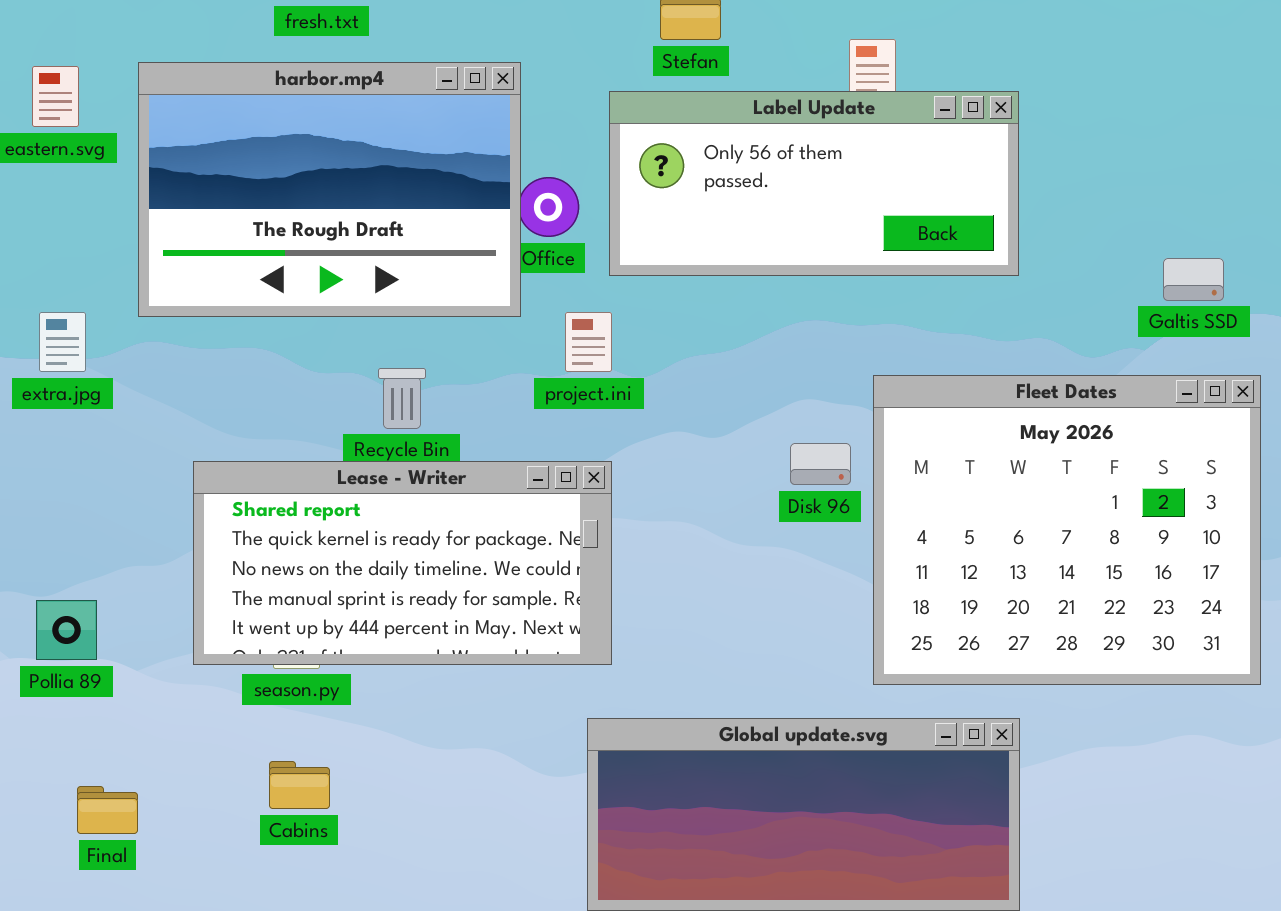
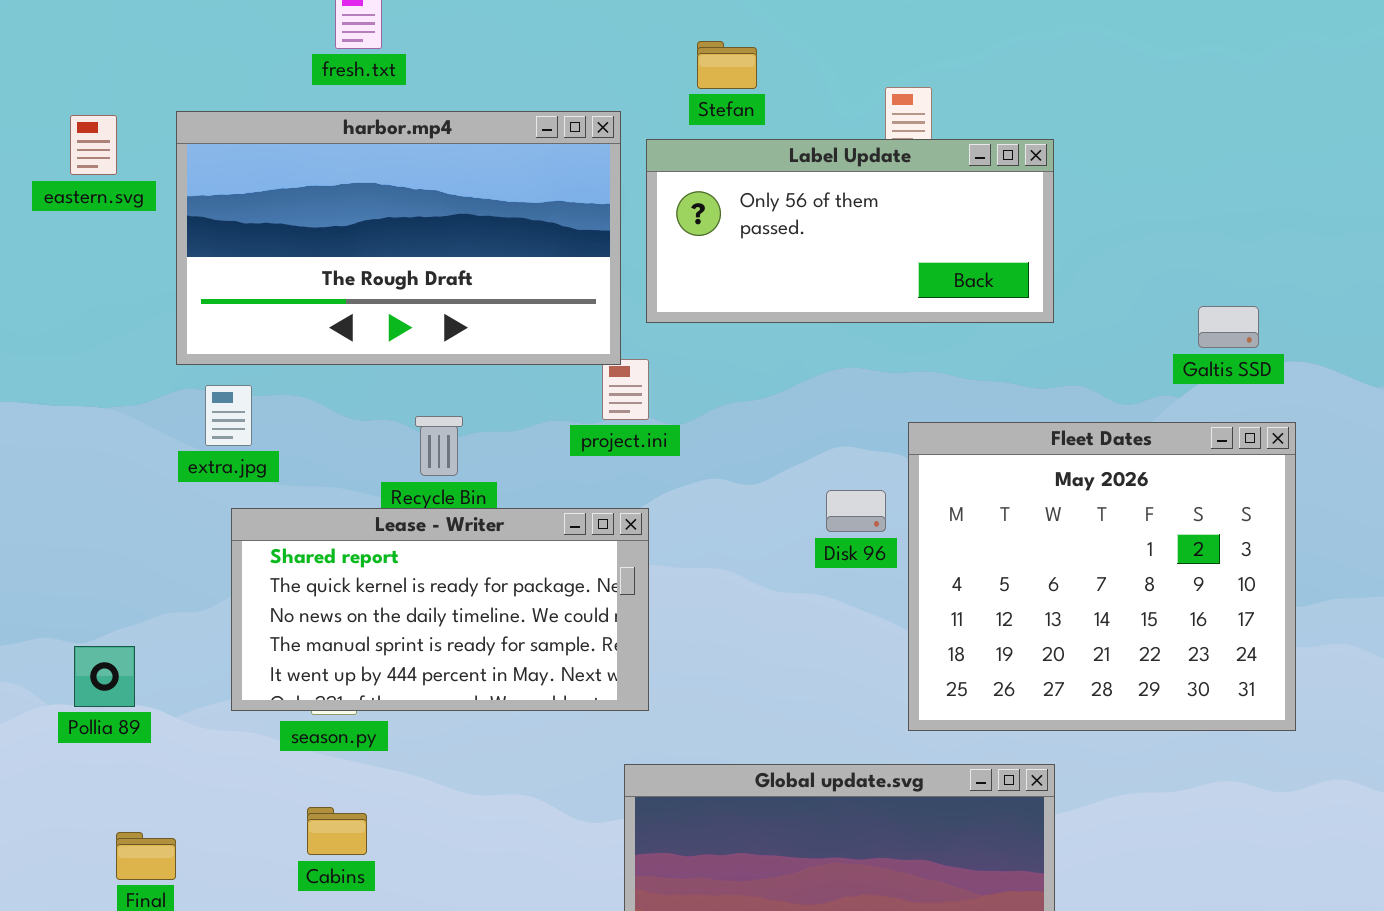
harbor.mp4: [138,62,521,317] -> [176,111,621,365], resized
extra.jpg: [39,312,86,372] -> [205,385,252,446], moved

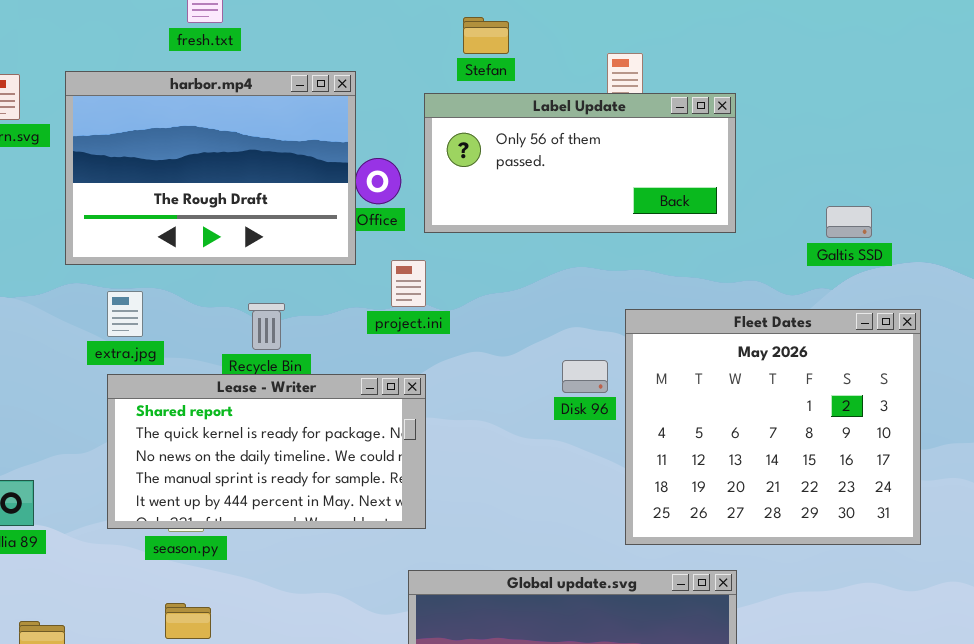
harbor.mp4: [176,111,621,365] -> [65,71,356,265], resized
Galtis SSD: [1198,306,1259,348] -> [826,206,872,238], moved
extra.jpg: [205,385,252,446] -> [107,291,143,337], moved

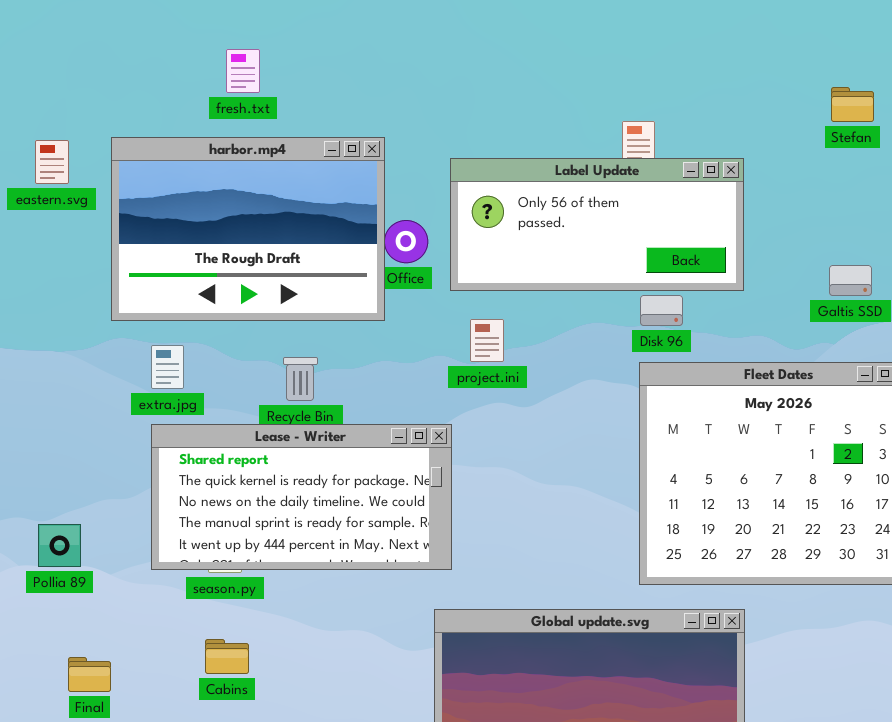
Stefan: [463,17,509,54] -> [831,87,874,122], moved
project.ini: [391,260,426,307] -> [470,319,504,362], moved
Disk 96: [562,360,608,393] -> [640,295,683,326], moved

